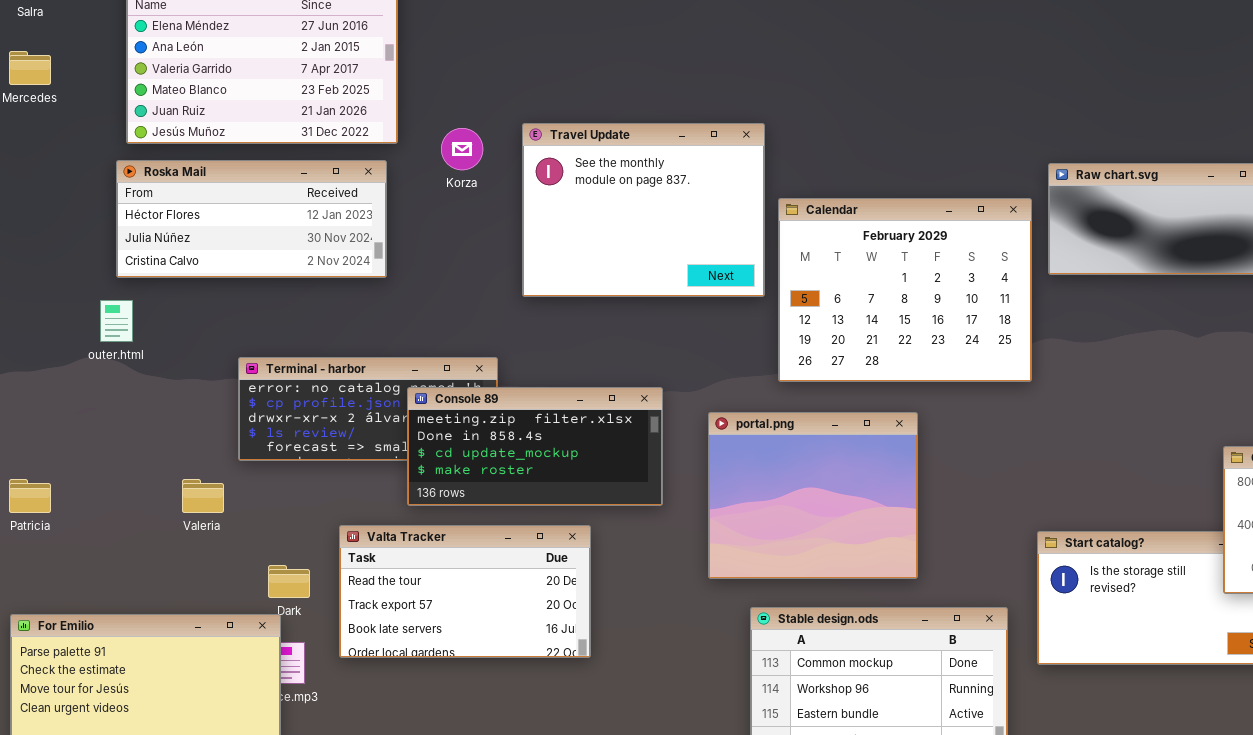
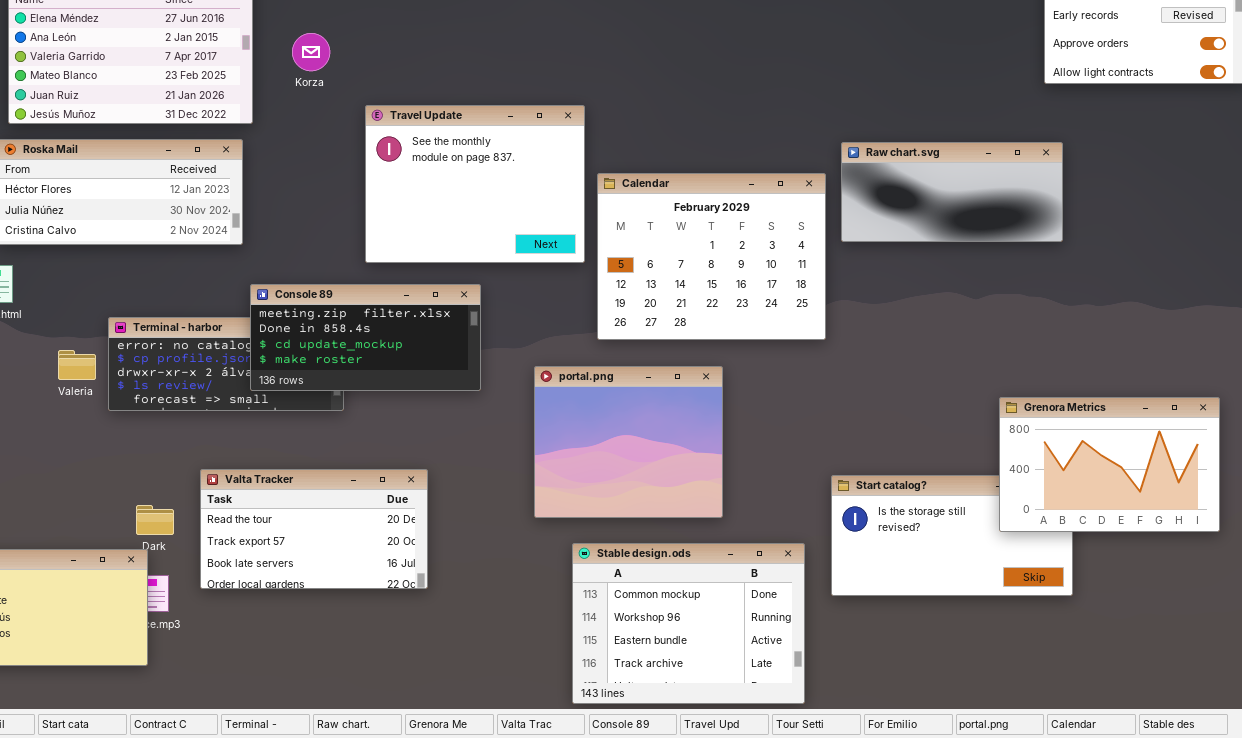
Korza: [441,128,483,170] -> [292,33,330,71], moved
Console 89: [407,387,663,506] -> [250,284,481,391], moved
Valeria: [182,479,224,513] -> [58,350,96,380], moved

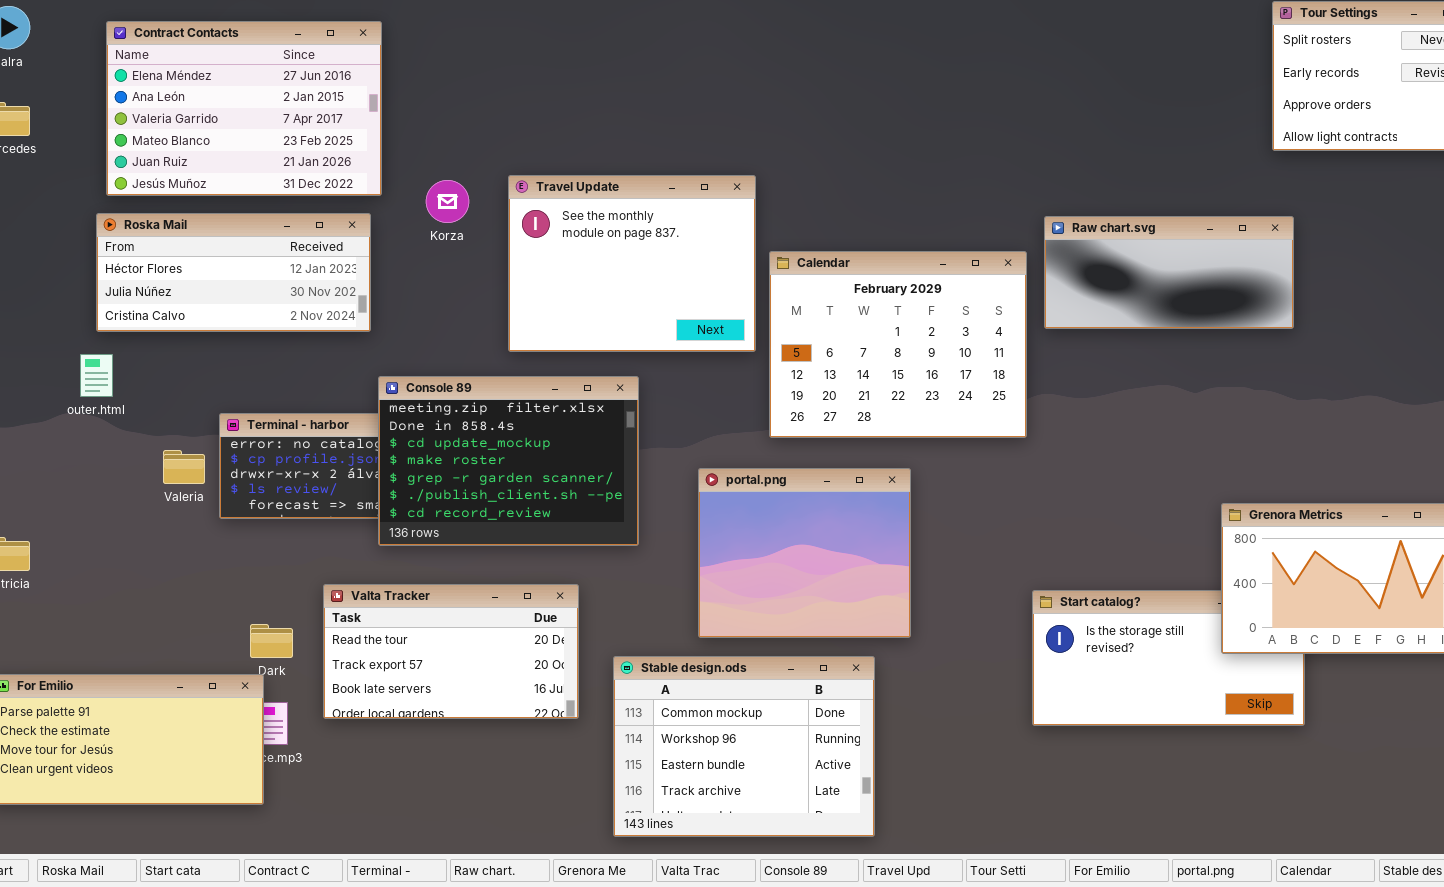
Korza: [292,33,330,71] -> [426,180,469,223], moved
Console 89: [250,284,481,391] -> [378,376,639,546], resized
Stable design.ods: [572,543,805,704] -> [613,656,875,837], moved

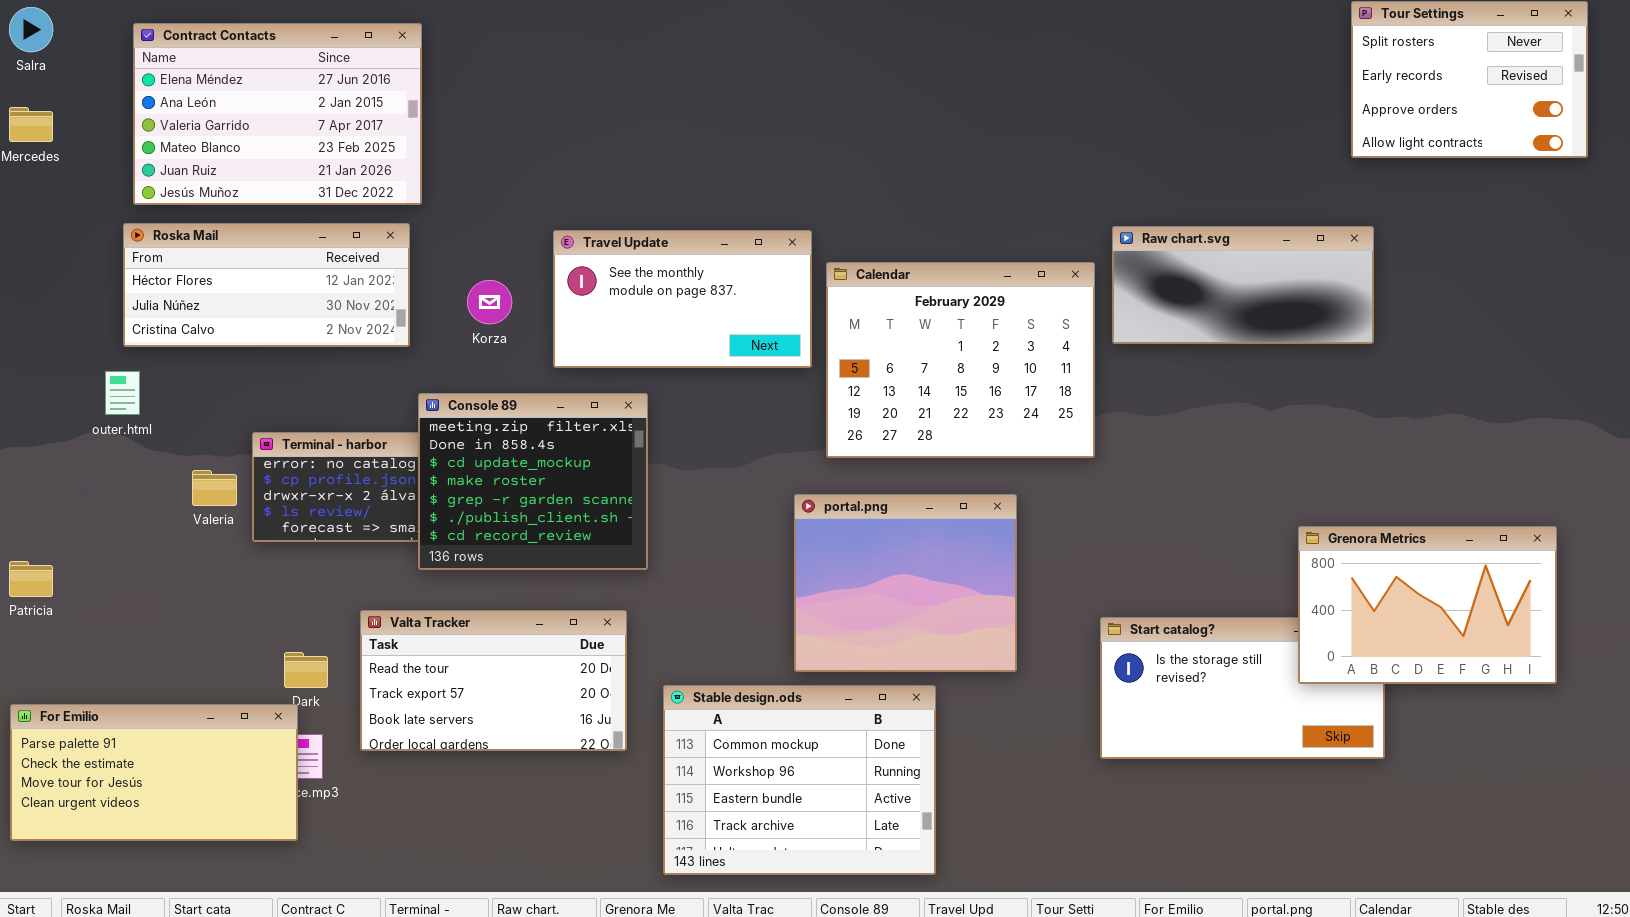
Travel Update: [508,175,756,352] -> [553,230,812,368], resized
Korza: [426,180,469,223] -> [467,280,512,324], moved
Console 89: [378,376,639,546] -> [418,393,648,570], resized
portal.png: [698,468,911,638] -> [794,494,1017,672], moved

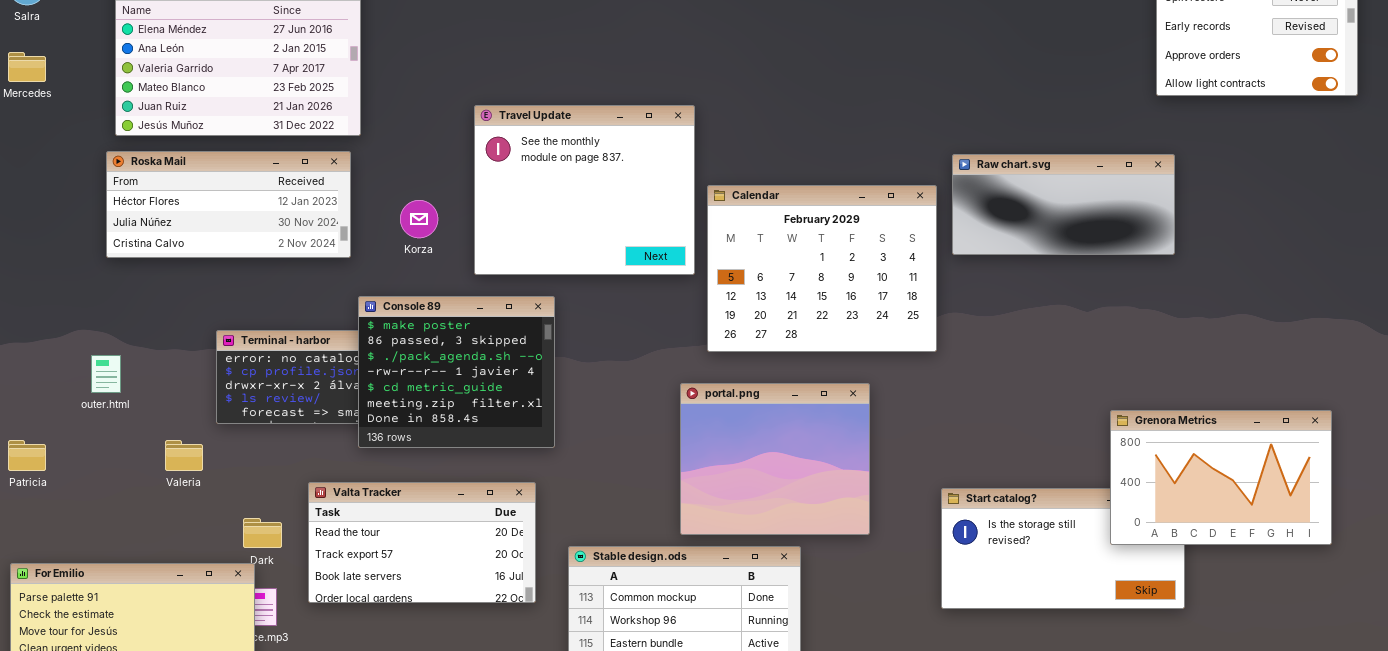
Travel Update: [553,230,812,368] -> [474,105,695,275], resized
outer.html: [105,371,140,415] -> [91,355,121,393], moved
Console 89: [418,393,648,570] -> [358,296,555,448], scrolled up 5 rows
Valeria: [192,470,237,506] -> [165,440,203,471], moved

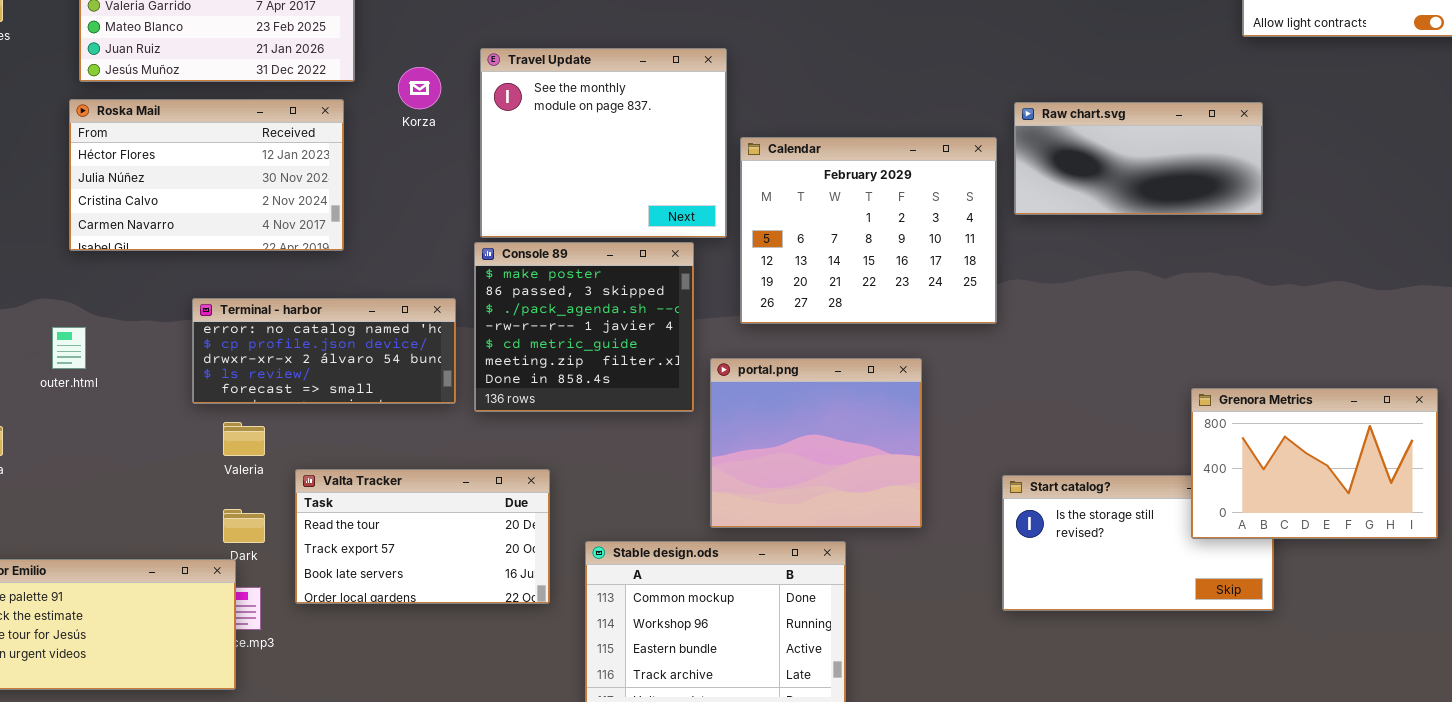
Roska Mail: [106,151,351,258] -> [69,99,344,251], resized
Korza: [400,200,438,238] -> [398,67,441,109], moved
Console 89: [358,296,555,448] -> [474,242,694,412], moved
Valeria: [165,440,203,471] -> [223,422,265,456], moved

